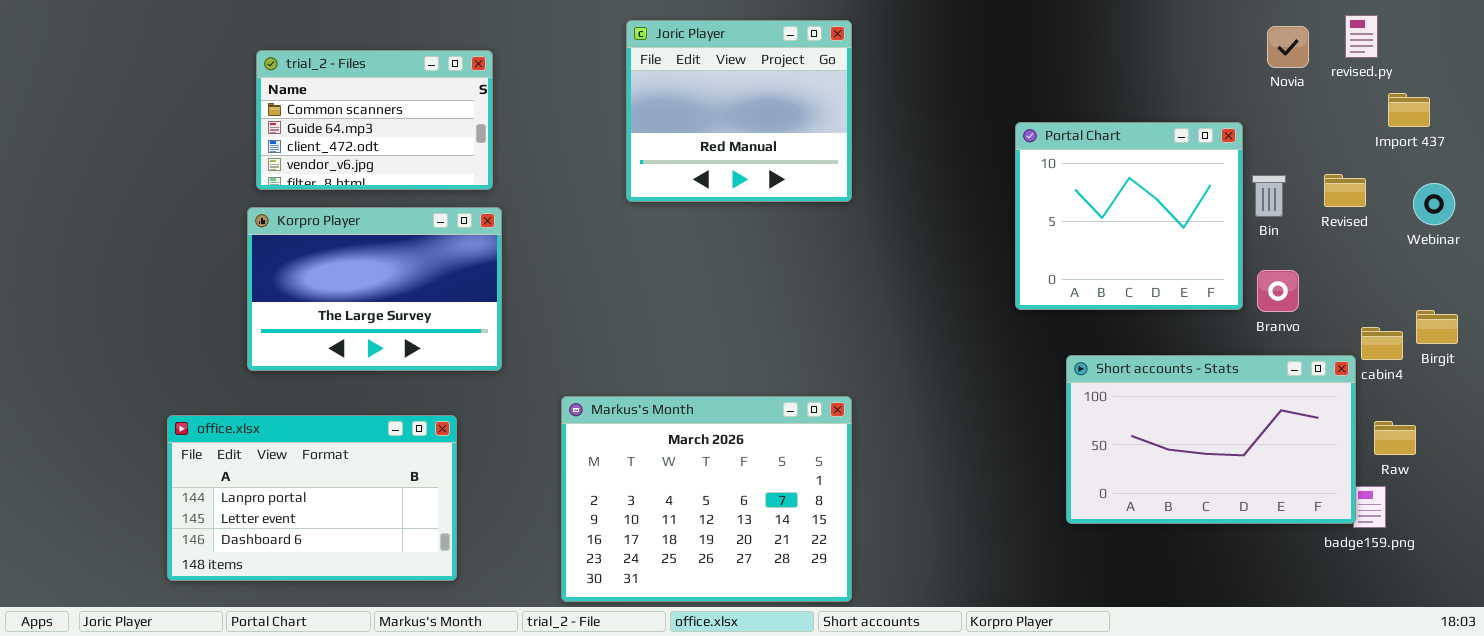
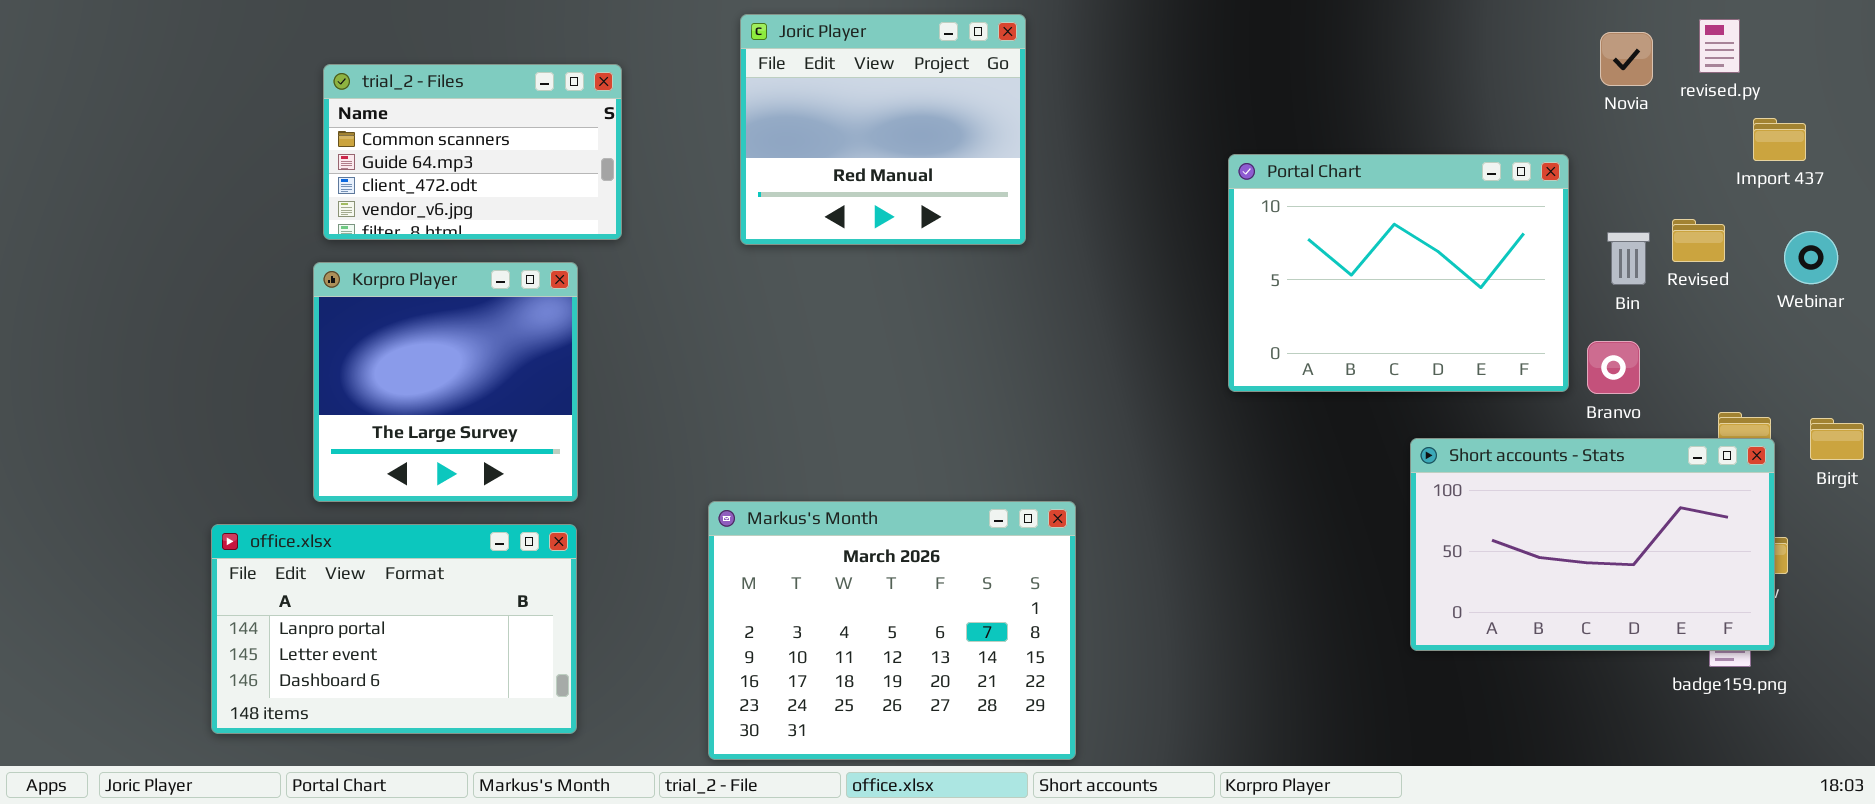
Joric Player: [626,20,852,202] -> [740,14,1026,245], moved
Portal Chart: [1015,122,1243,310] -> [1228,154,1569,392], resized
Bin: [1252,175,1286,217] -> [1607,232,1650,285], moved
Korpro Player: [247,207,502,371] -> [313,262,578,502], resized
Birgit: [1416,310,1458,344] -> [1810,418,1864,460], moved
Short accounts - Stats: [1066,355,1356,524] -> [1410,438,1775,651], moved

